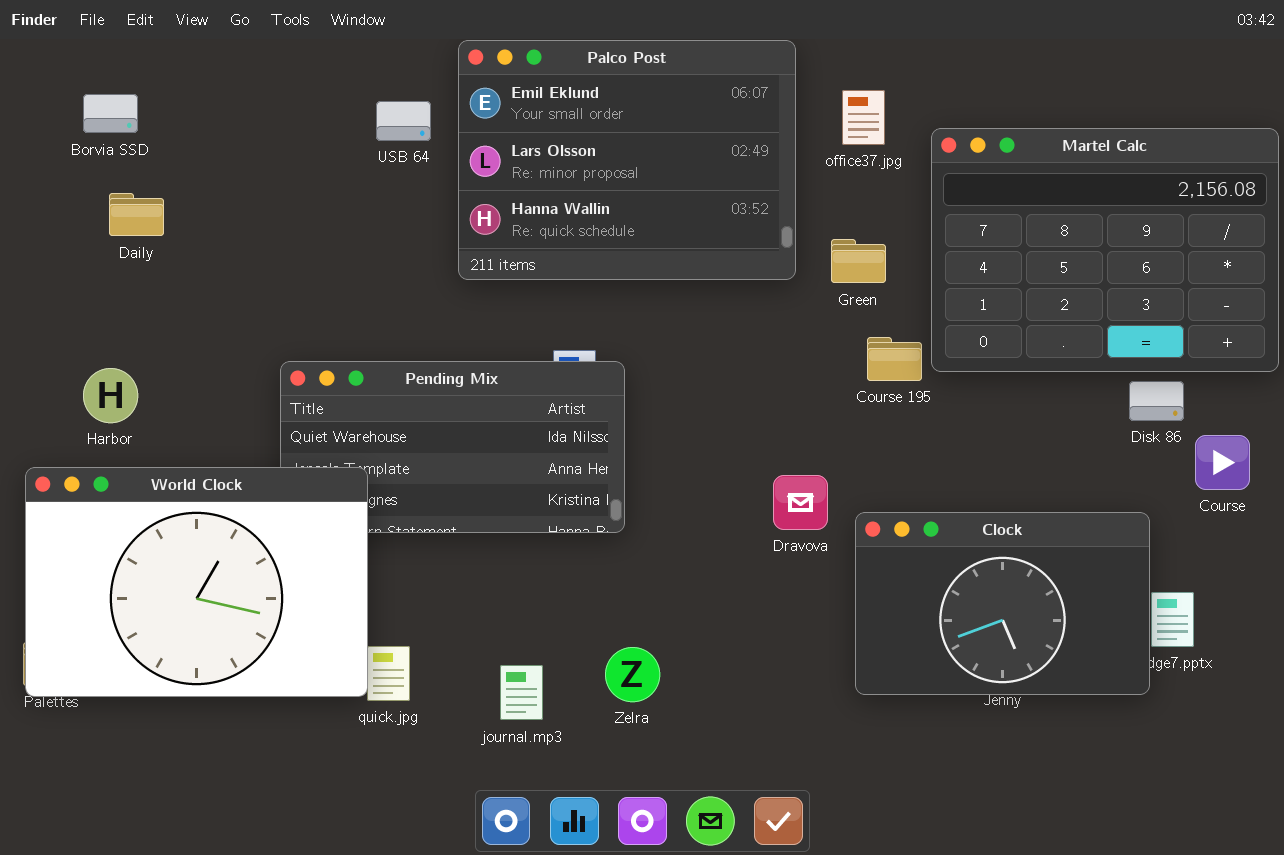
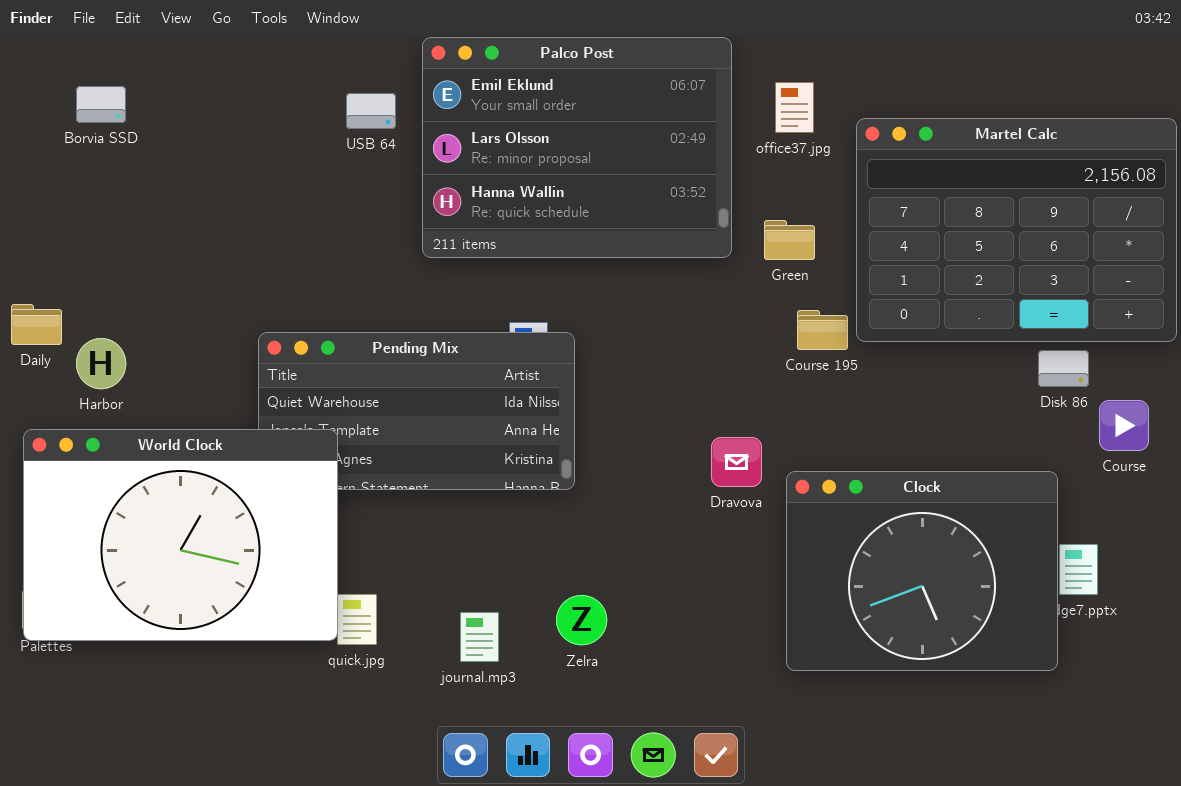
Daily: [109,193,164,236] -> [11,304,62,345], moved
Clock: [855,512,1150,695] -> [786,471,1058,671], resized

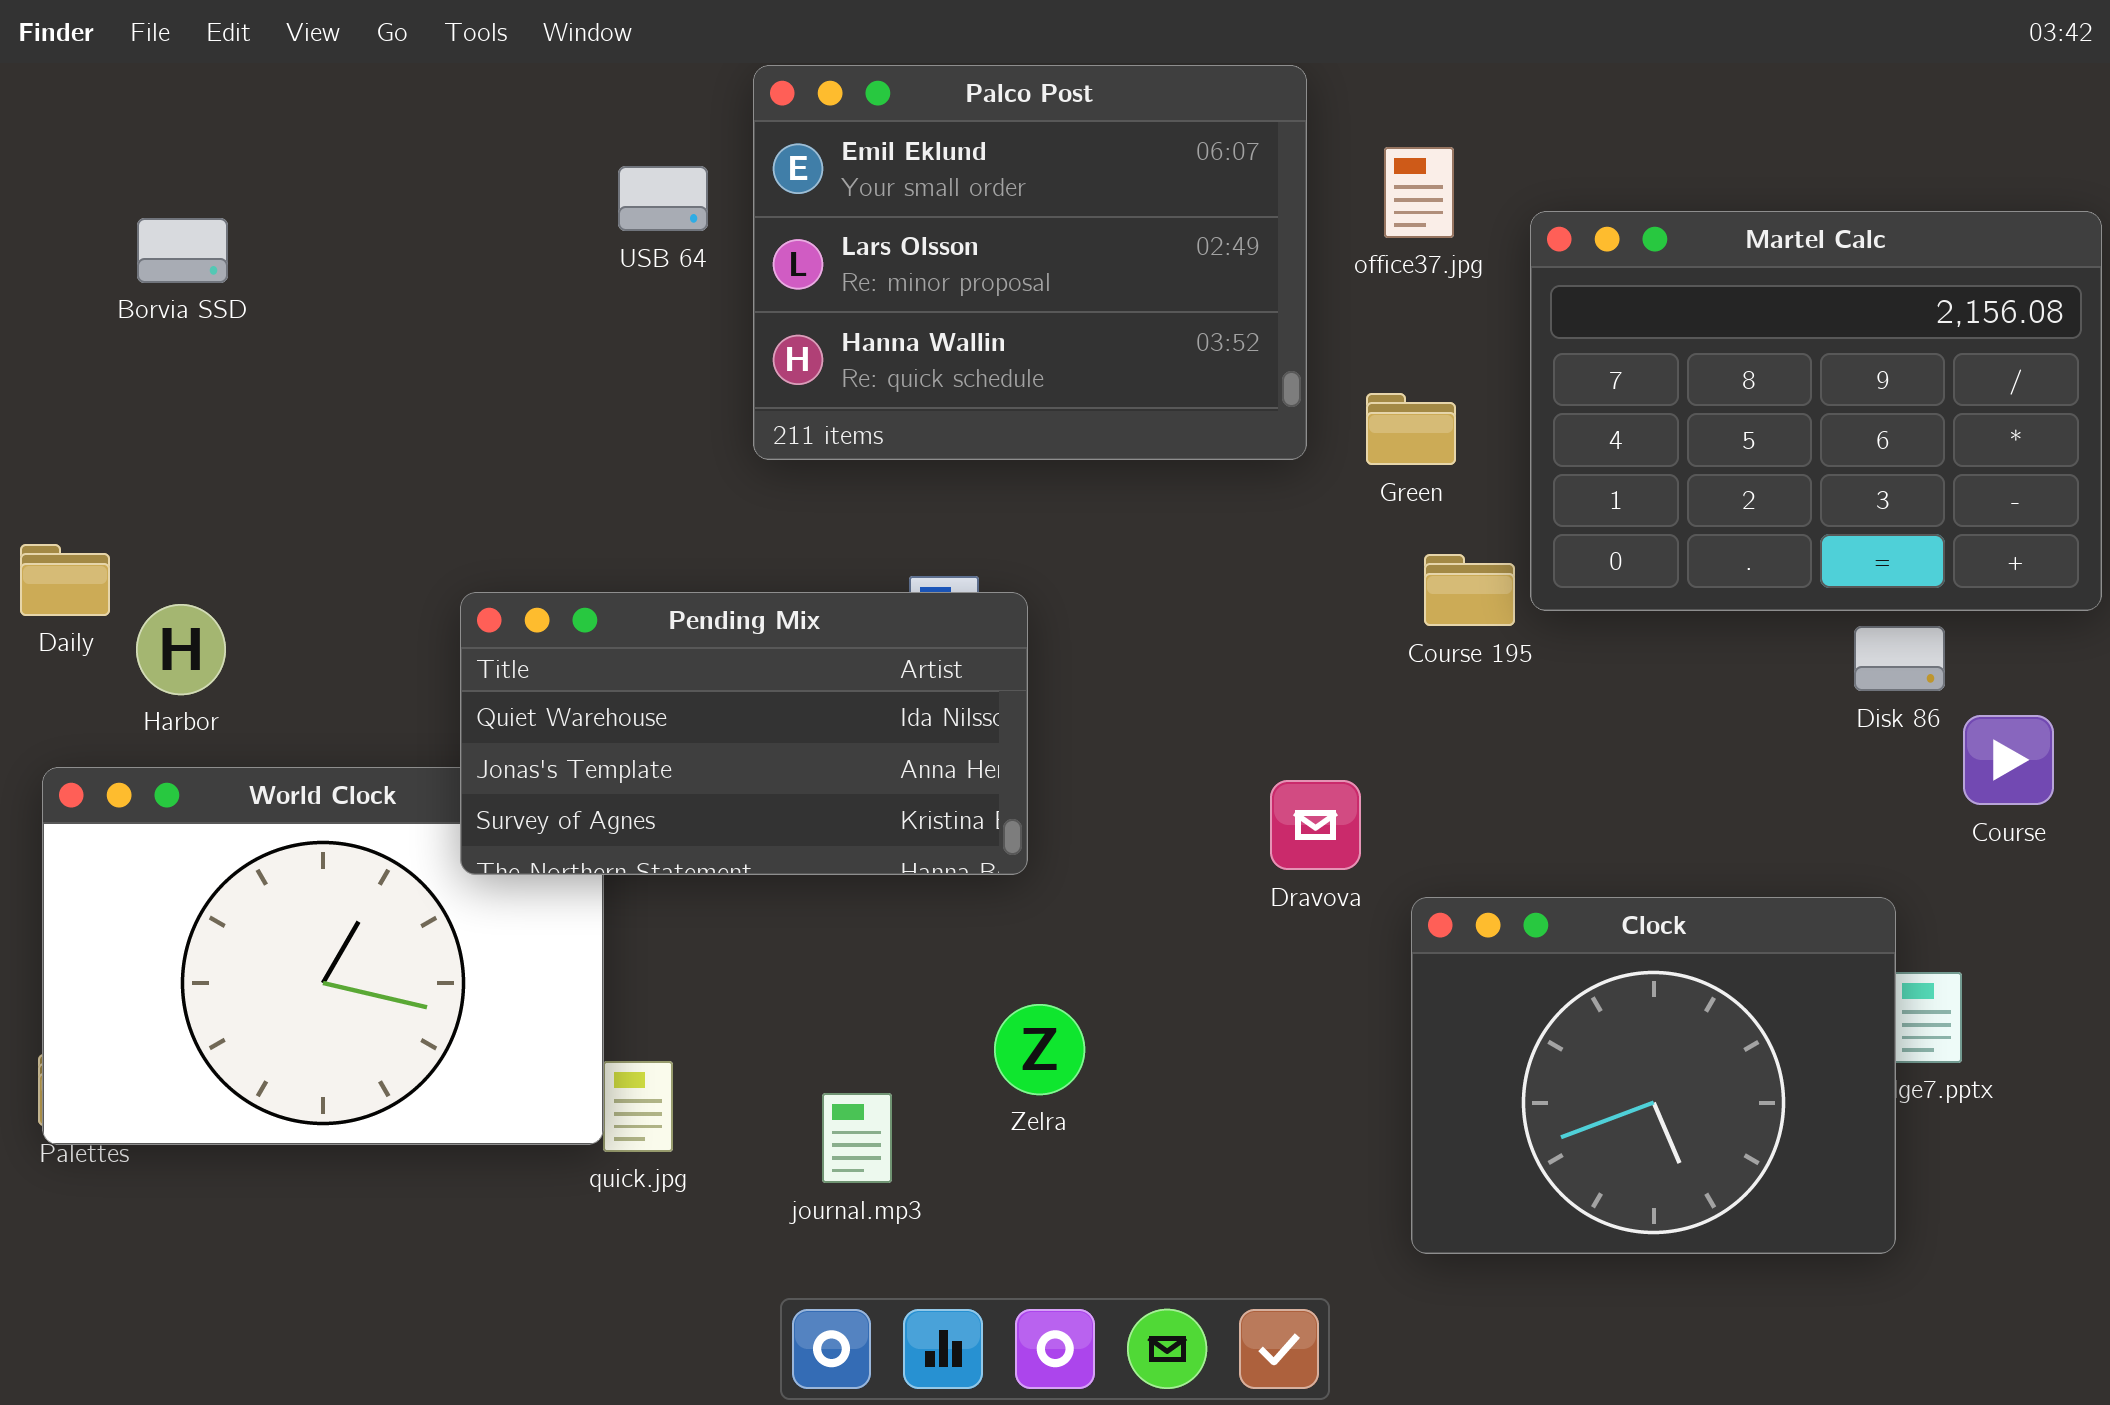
Borvia SSD: [76,86,126,123] -> [137,218,228,283], moved
Pending Mix: [258,332,575,490] -> [460,592,1028,875], raised
Clock: [786,471,1058,671] -> [1411,897,1896,1254], moved
Zelra: [556,595,607,645] -> [994,1004,1085,1095], moved

